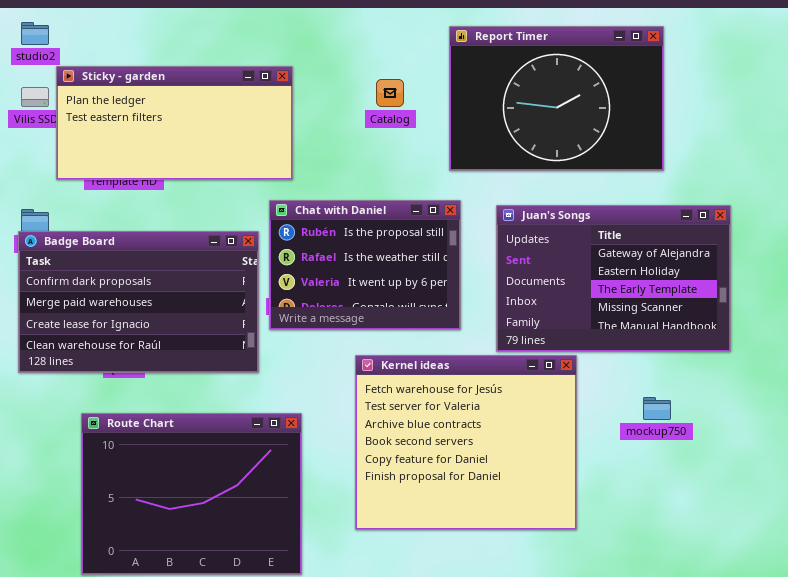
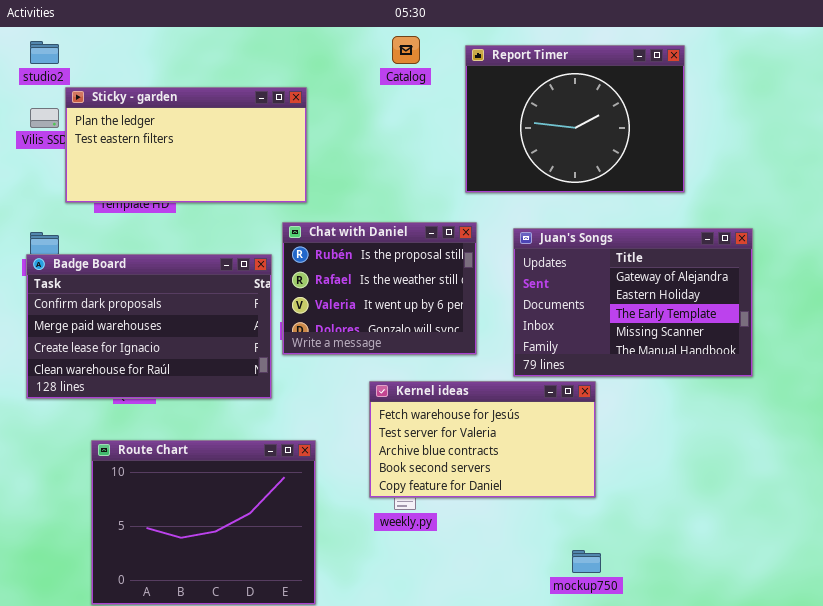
Catalog: [376,79,404,107] -> [392,36,420,64], moved
Kernel ideas: [355,355,577,530] -> [369,381,596,498], resized
mockup750: [643,397,671,420] -> [572,550,601,573], moved

